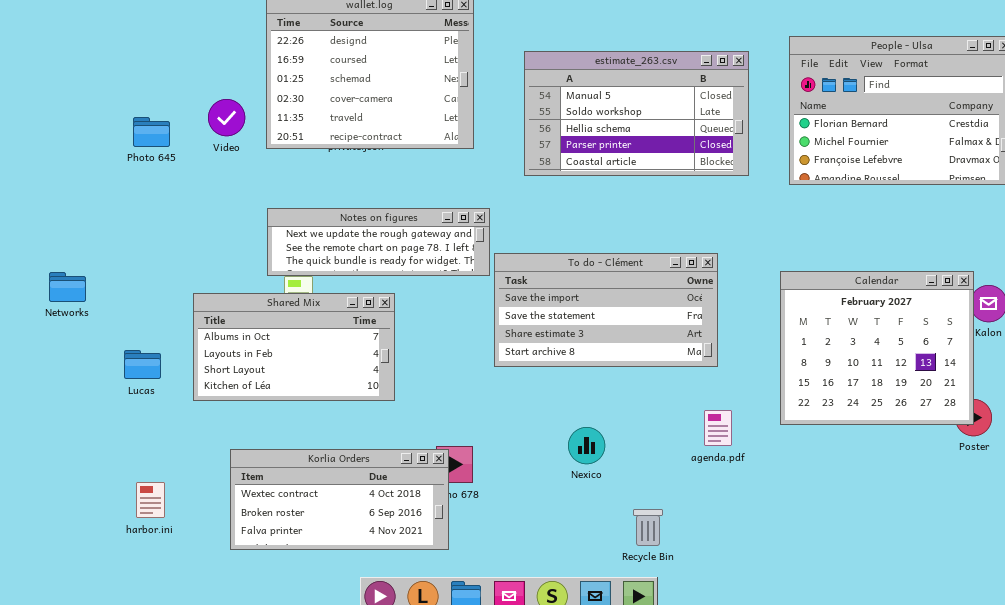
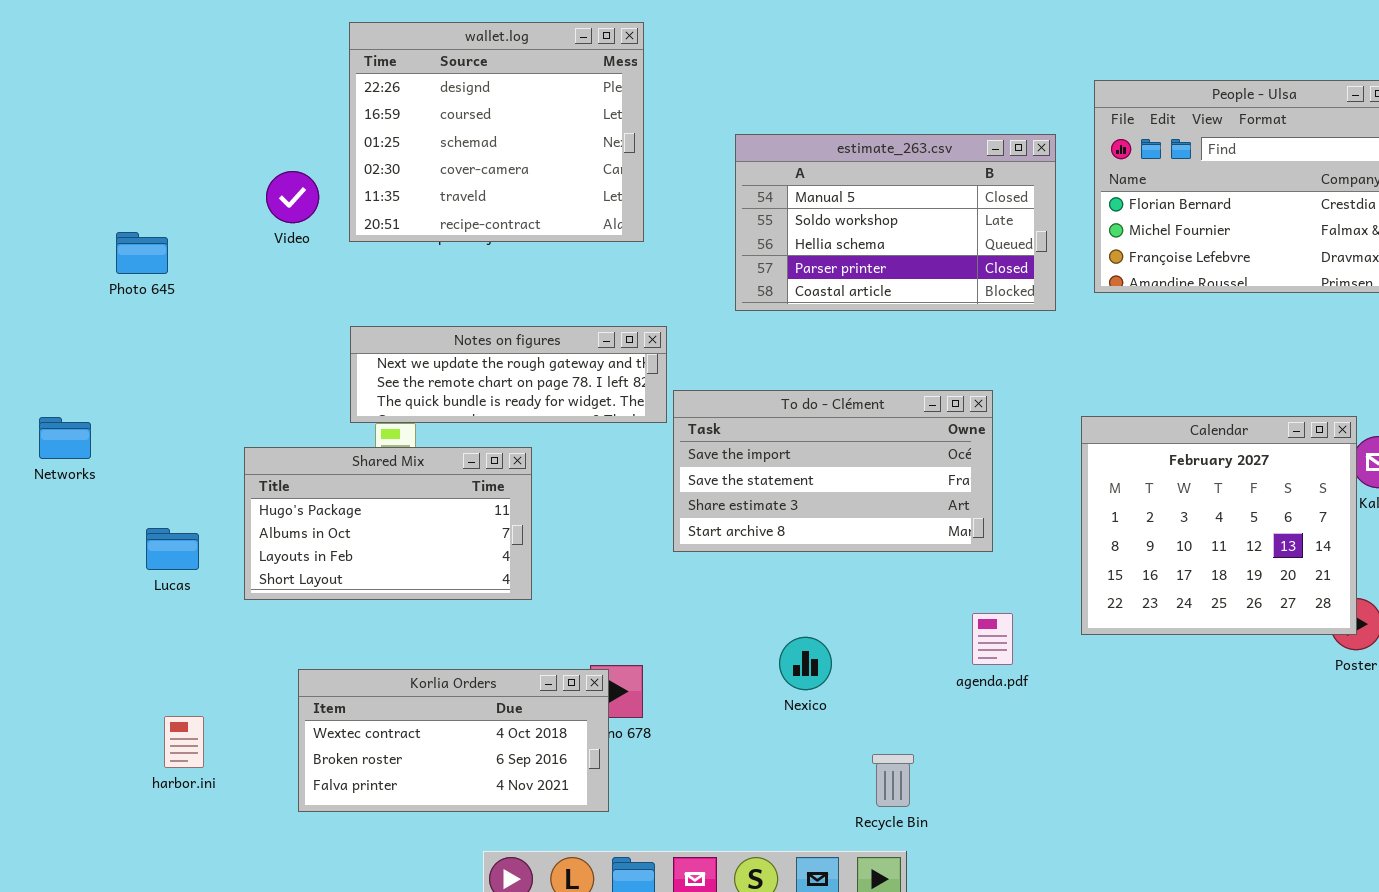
estimate_263.csv: [524,51,749,176] -> [735,134,1056,311], moved
Photo 645: [133,117,170,147] -> [116,232,168,274], moved
Shared Mix: [193,293,395,401] -> [244,447,532,600], scrolled up 1 row

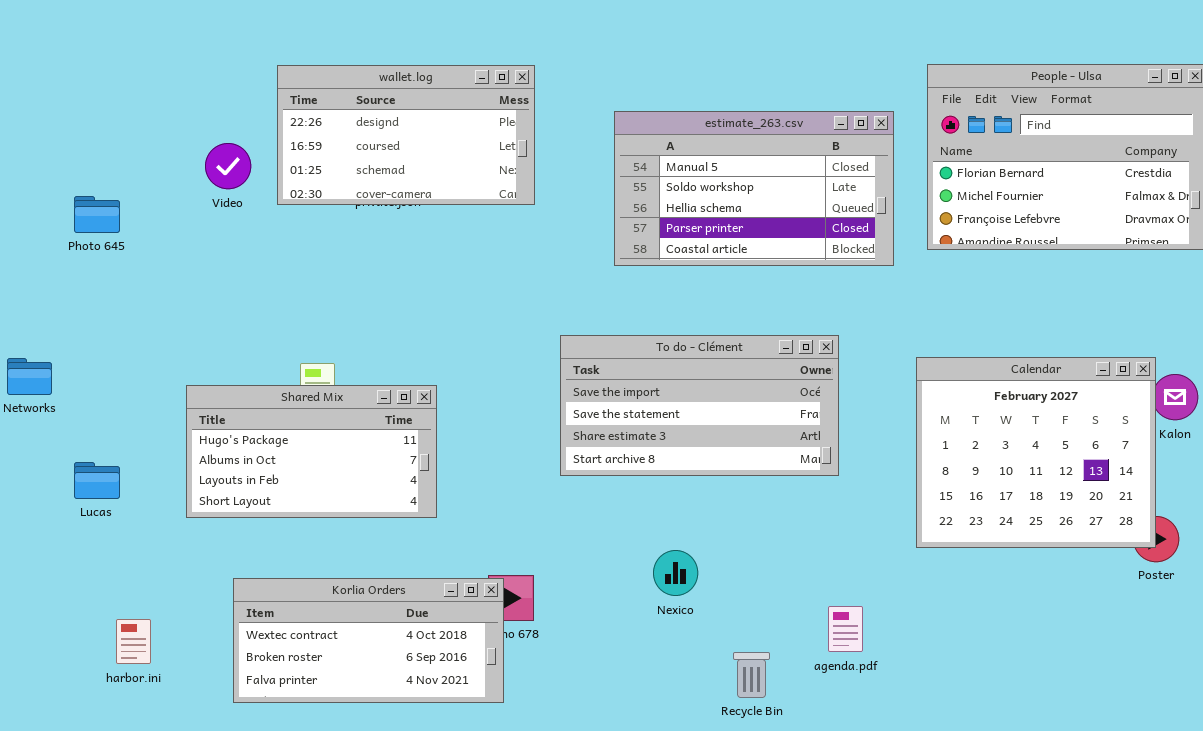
wallet.log: [349,22,644,242] -> [277,65,535,205], resized
Notes on figures: [350,326,667,423] -> none, closed
Lucas: [146,528,199,570] -> [74,462,120,499], moved
agenda.pdf: [972,613,1013,665] -> [828,606,863,652], moved

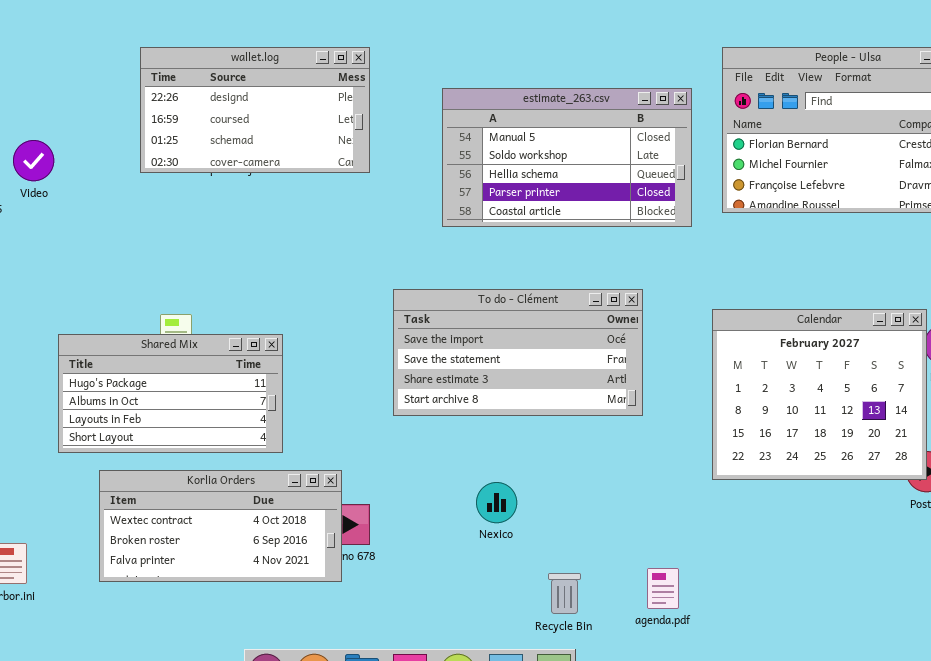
Video: [205,143,251,189] -> [13,140,54,181], moved
Korlia Orders: [233,578,504,703] -> [99,470,342,582], moved
agenda.pdf: [828,606,863,652] -> [647,568,679,609], moved

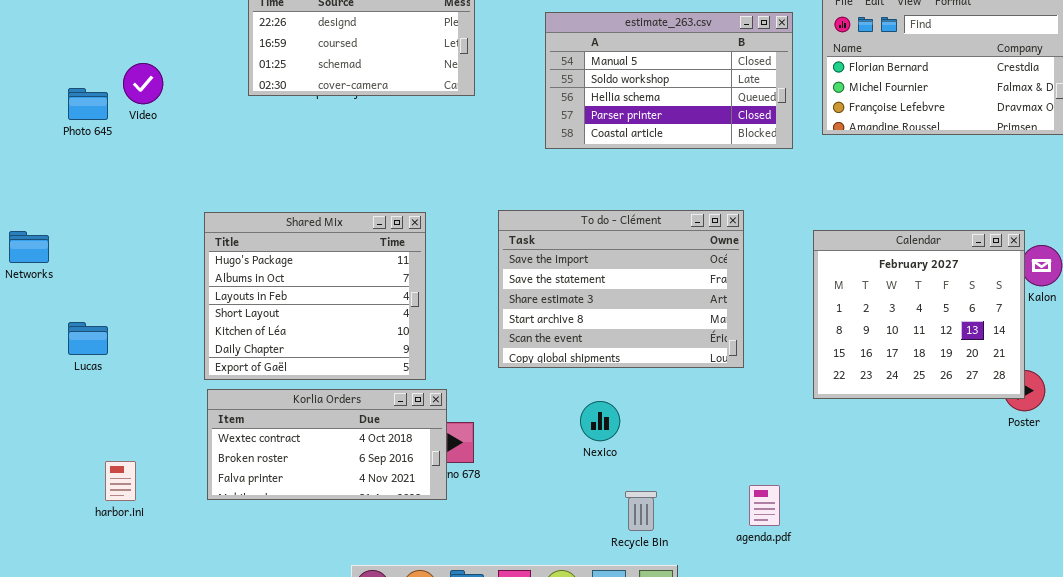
To do - Clément: [393,289,643,416] -> [498,210,744,368], resized
Shared Mix: [58,334,283,453] -> [204,212,426,380], moved, resized
Recycle Bin: [548,573,581,614] -> [625,491,657,531], moved

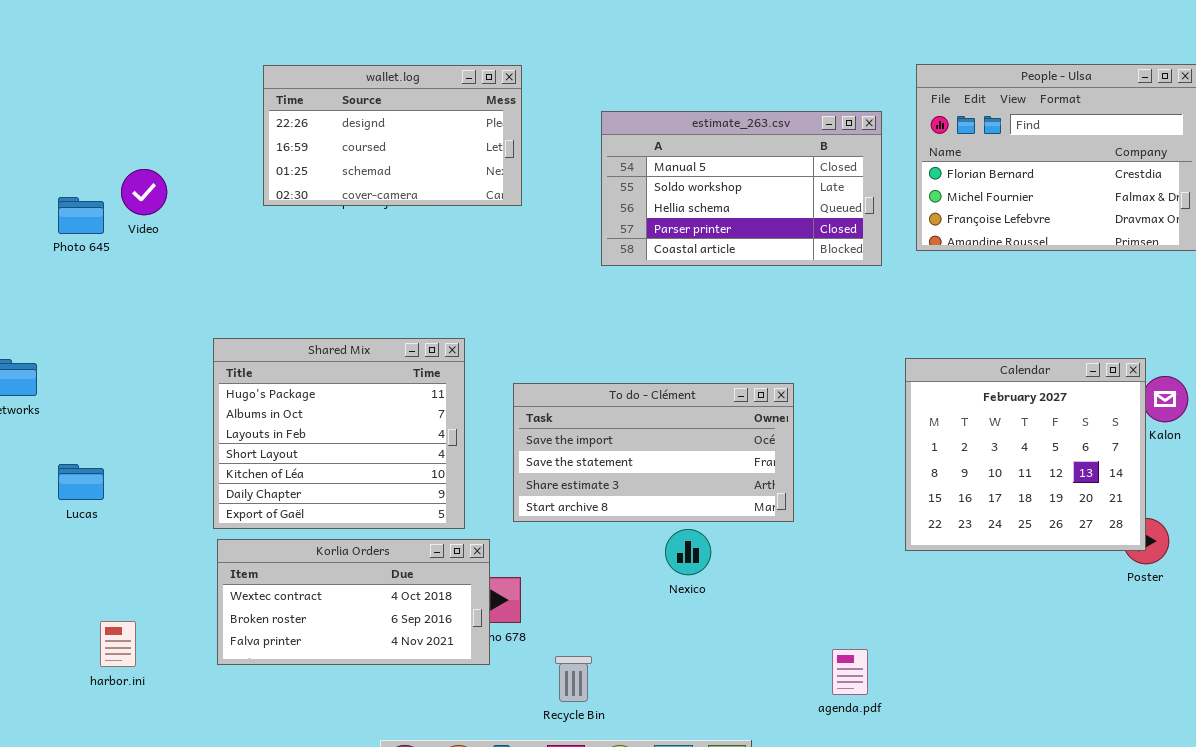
To do - Clément: [498,210,744,368] -> [513,383,794,522], moved, resized
Nexico: [580,401,620,441] -> [665,529,711,575], moved
Recycle Bin: [625,491,657,531] -> [555,656,592,702], moved

